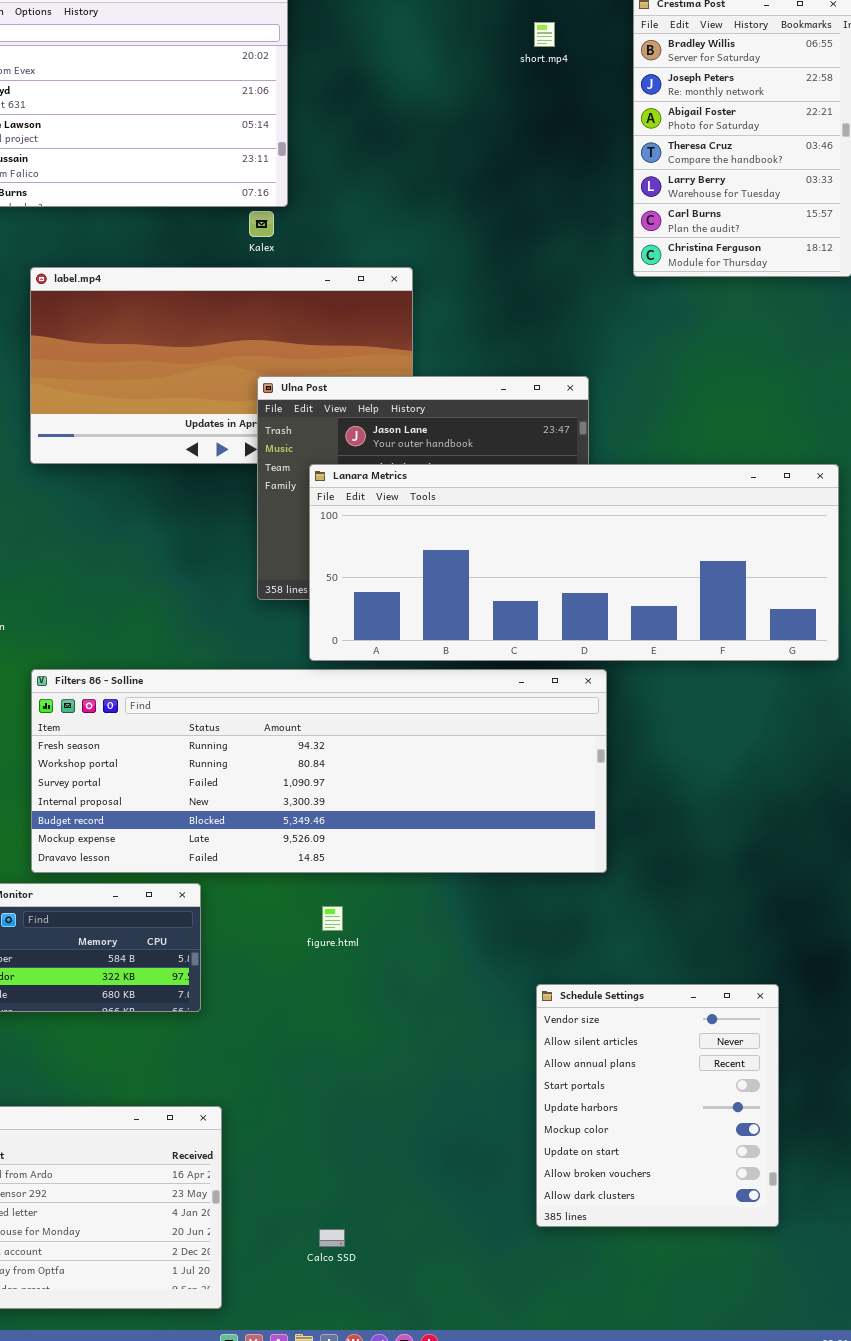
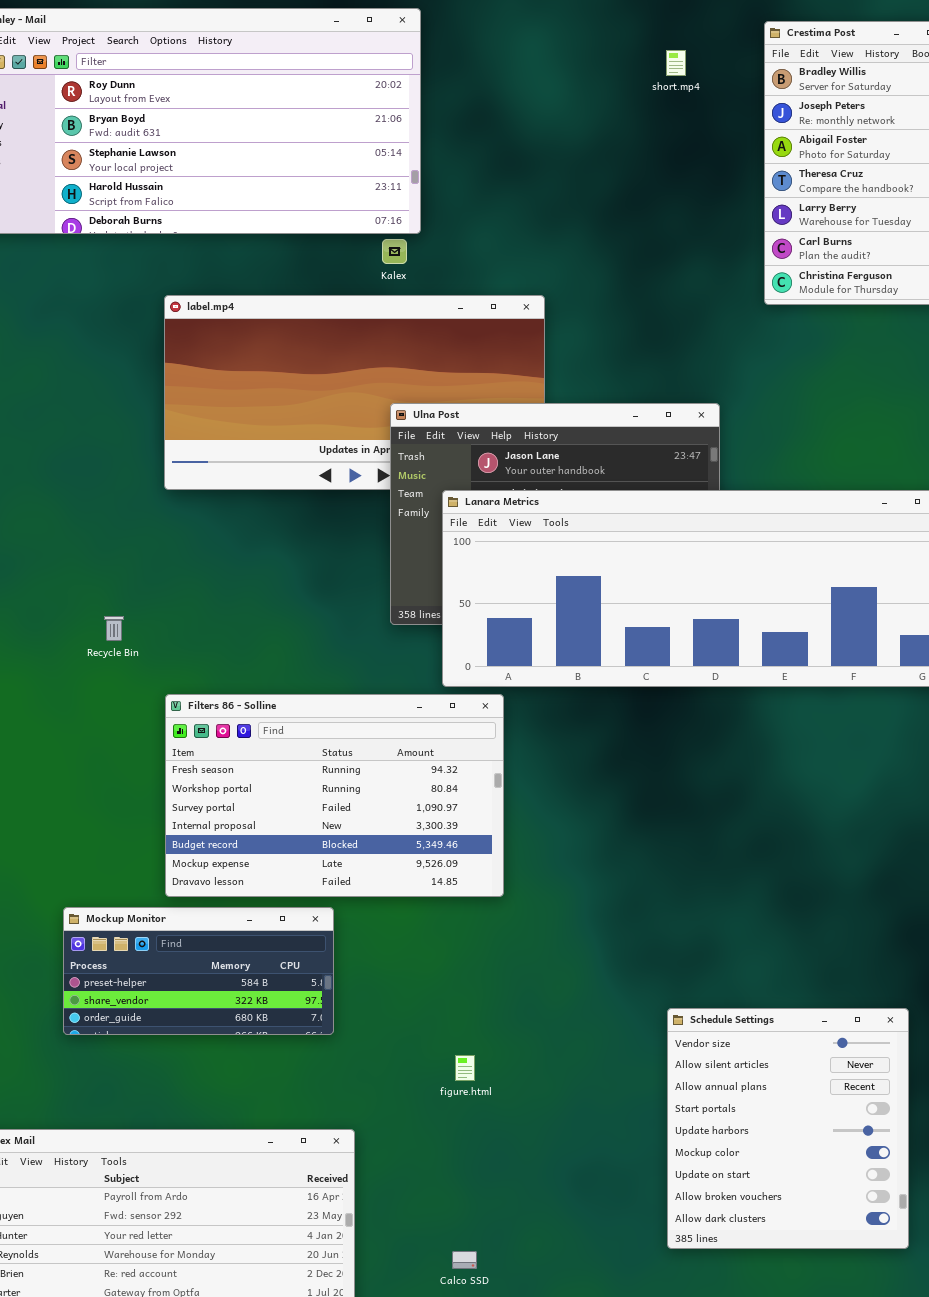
Filters 86 - Solline: [31,669,607,873] -> [165,694,504,897], resized
figure.html: [322,906,343,931] -> [455,1055,475,1081], moved

